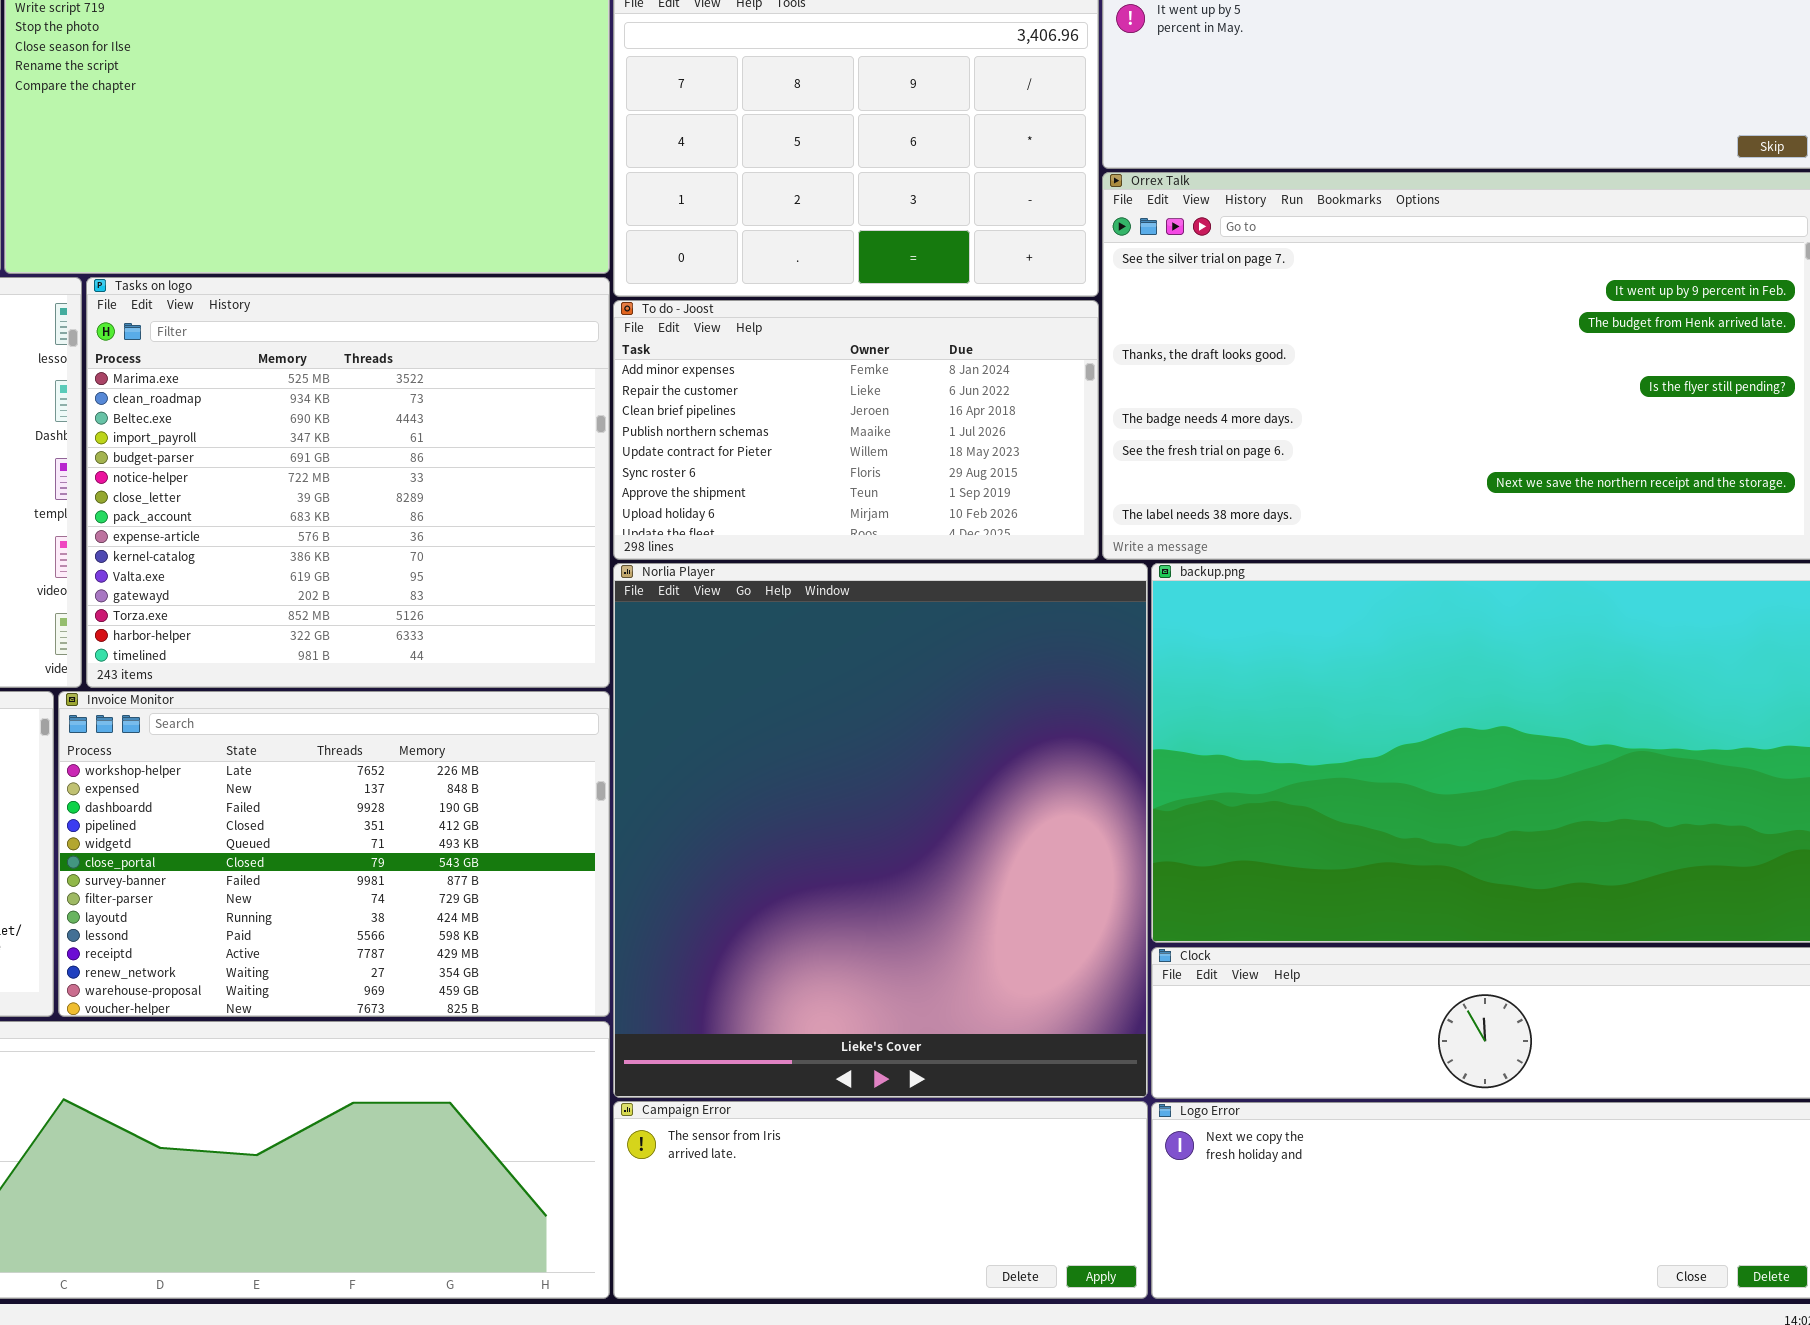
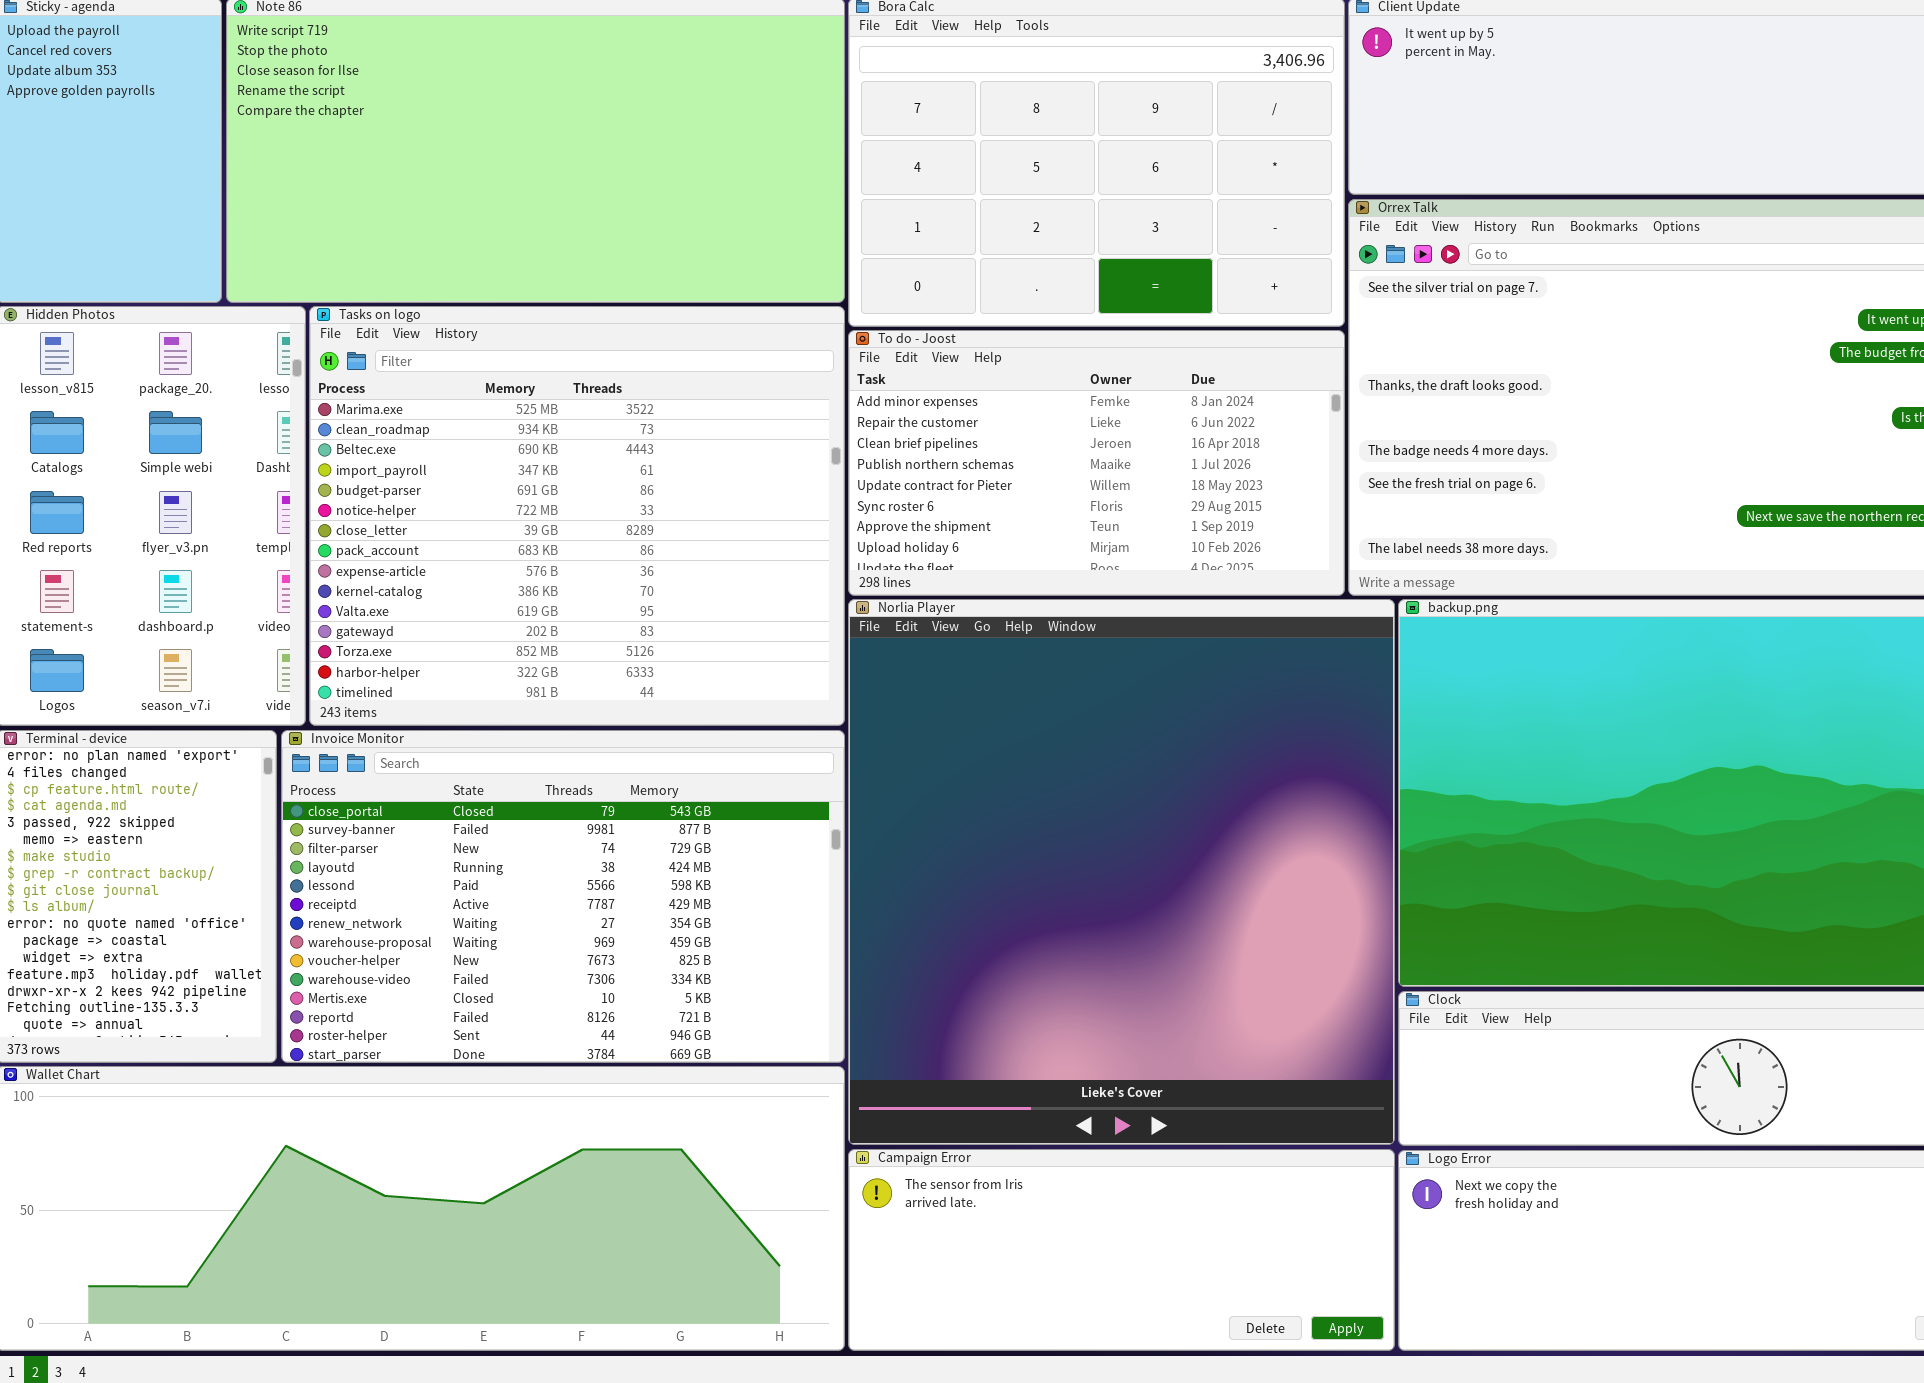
Invoice Monitor: [58,691,610,1017] -> [281,730,845,1063], scrolled down 5 rows

